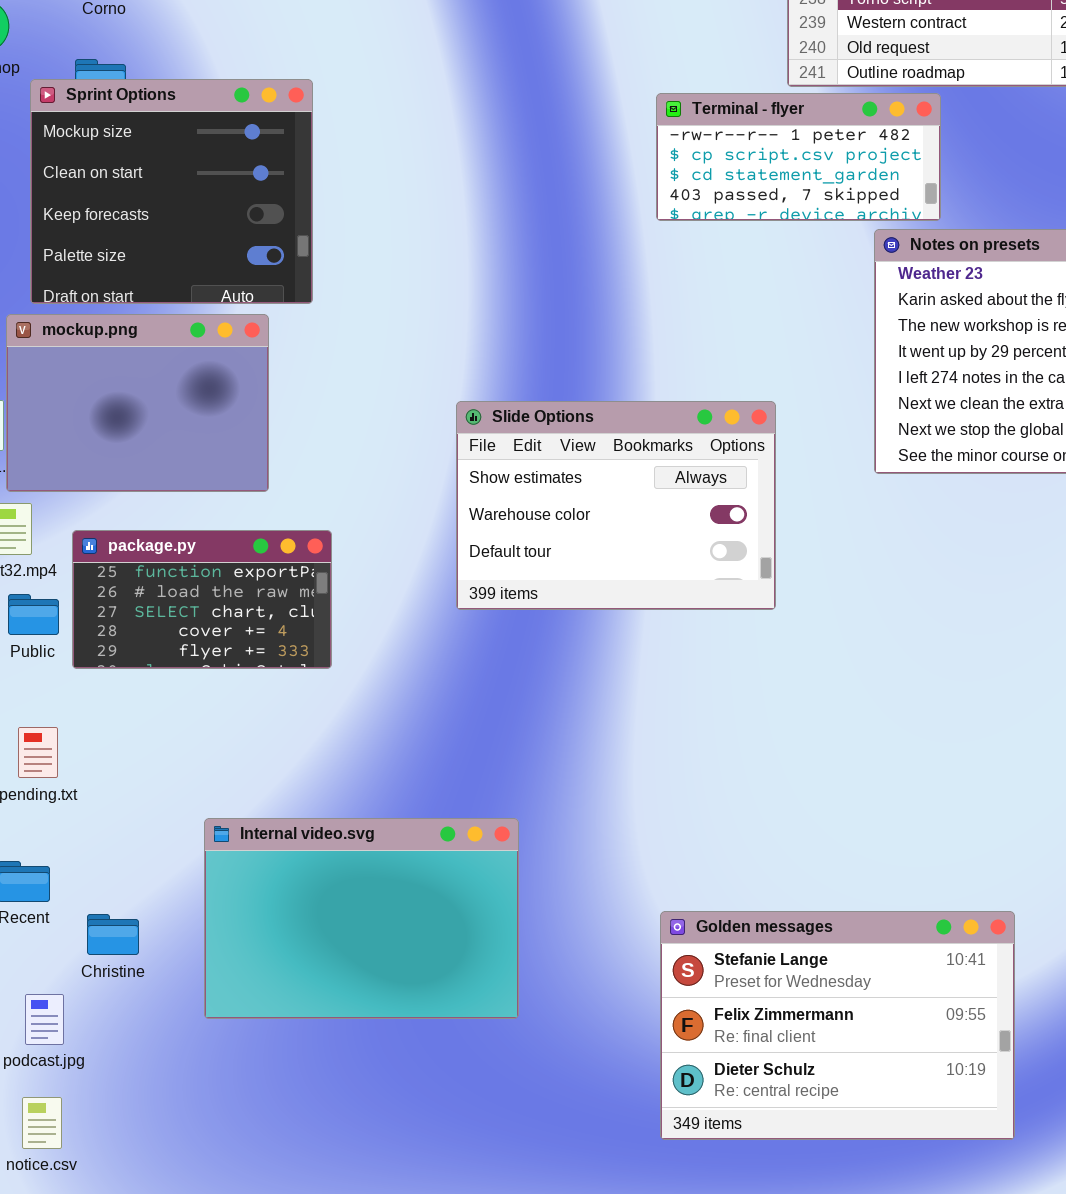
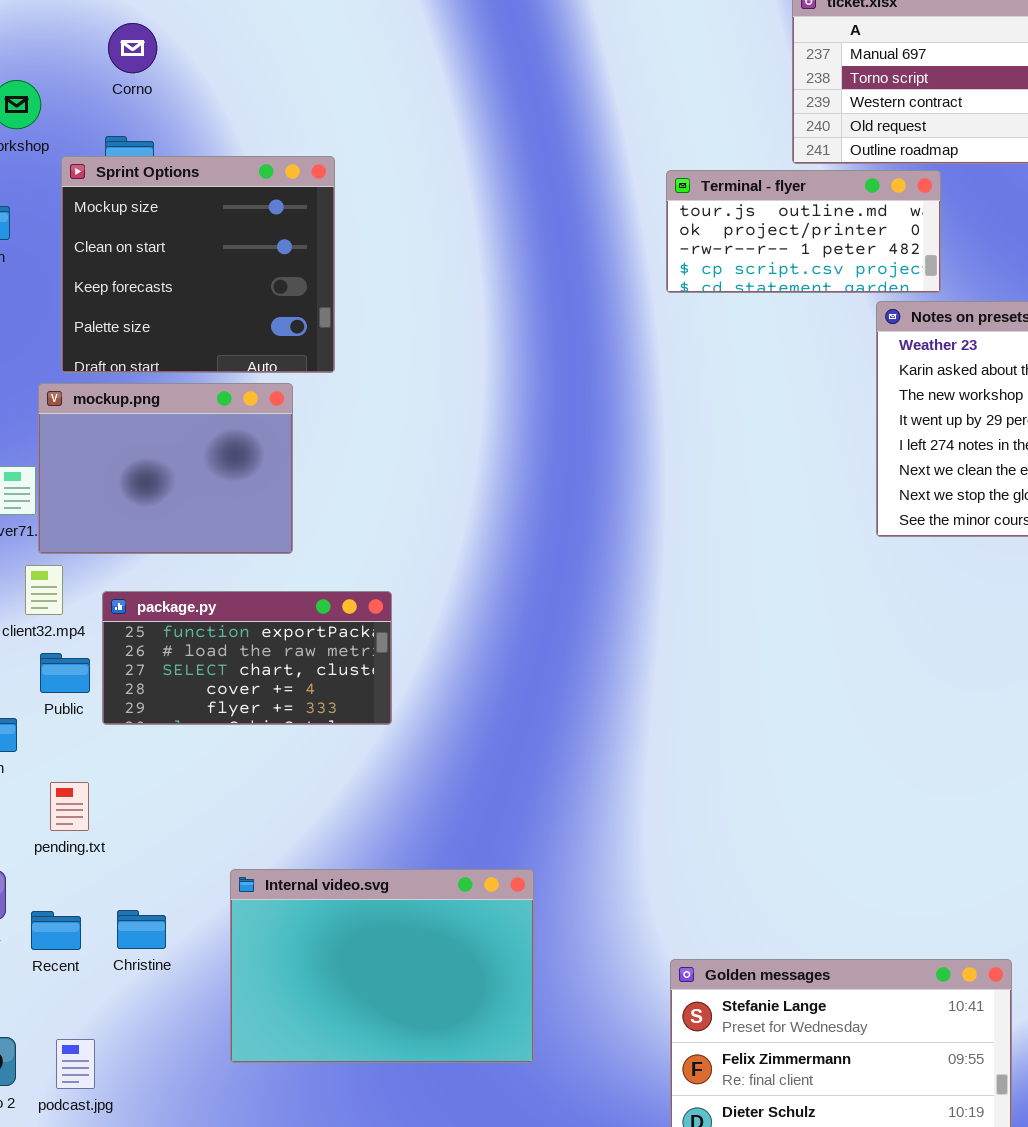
Terminal - flyer: [656,93,941,221] -> [666,170,941,293], scrolled up 2 rows
Slide Options: [456,401,776,610] -> none, closed
package.py: [72,530,332,669] -> [102,591,392,725], resized
Christine: [87,914,139,955] -> [117,910,166,949], moved

